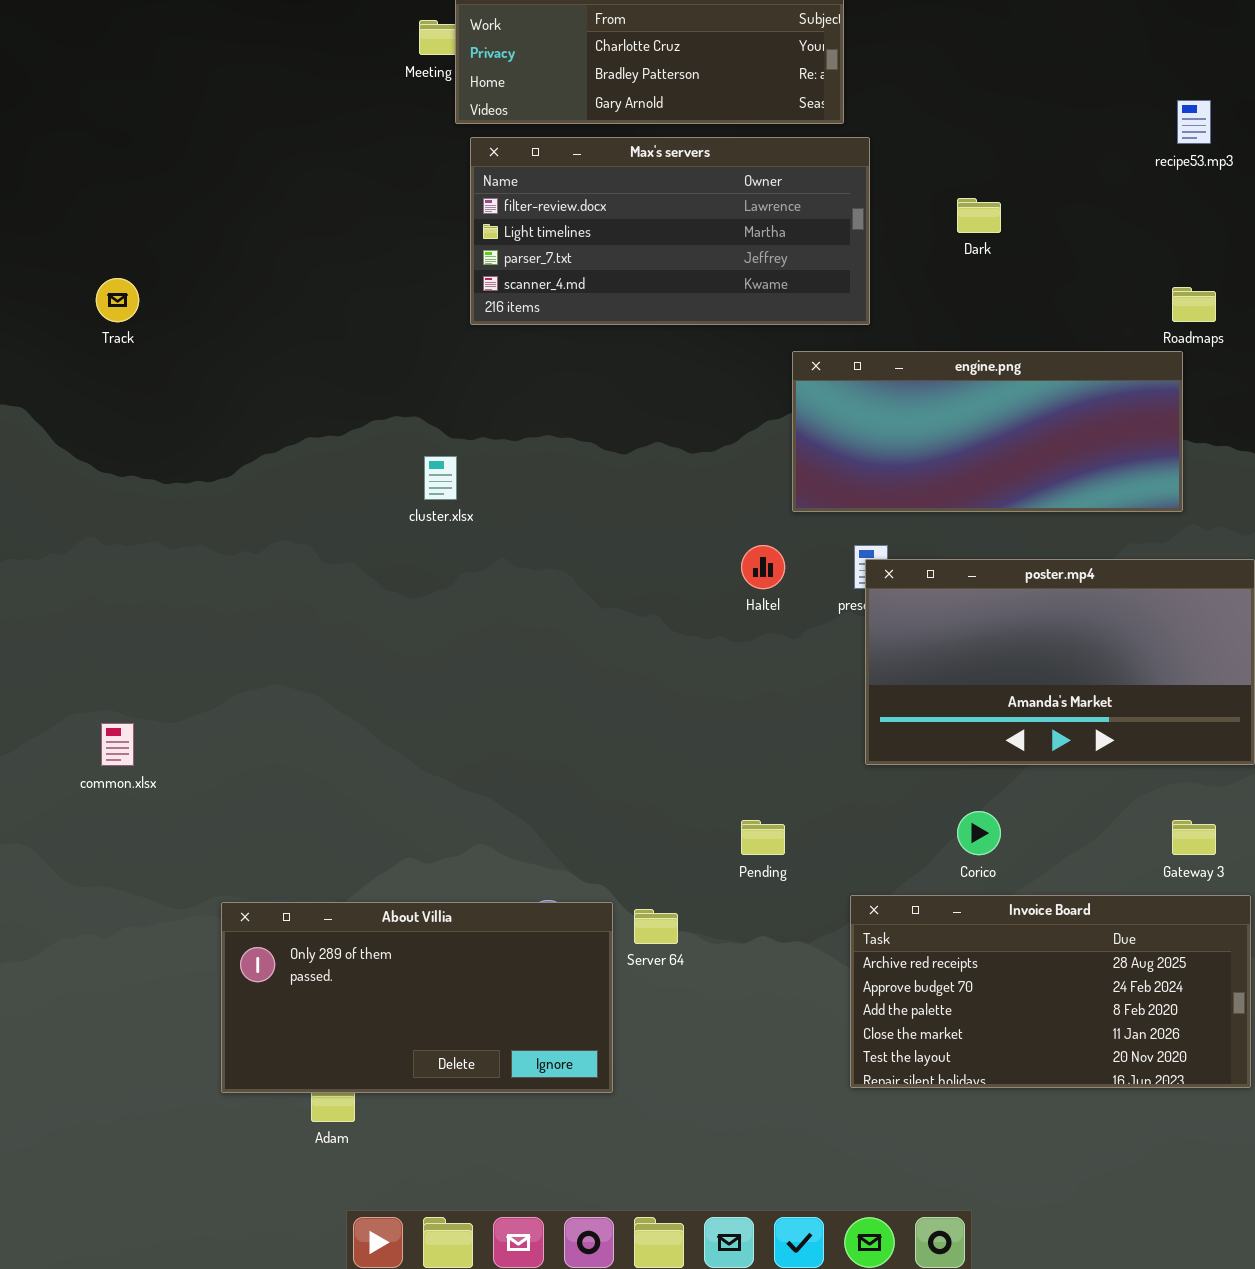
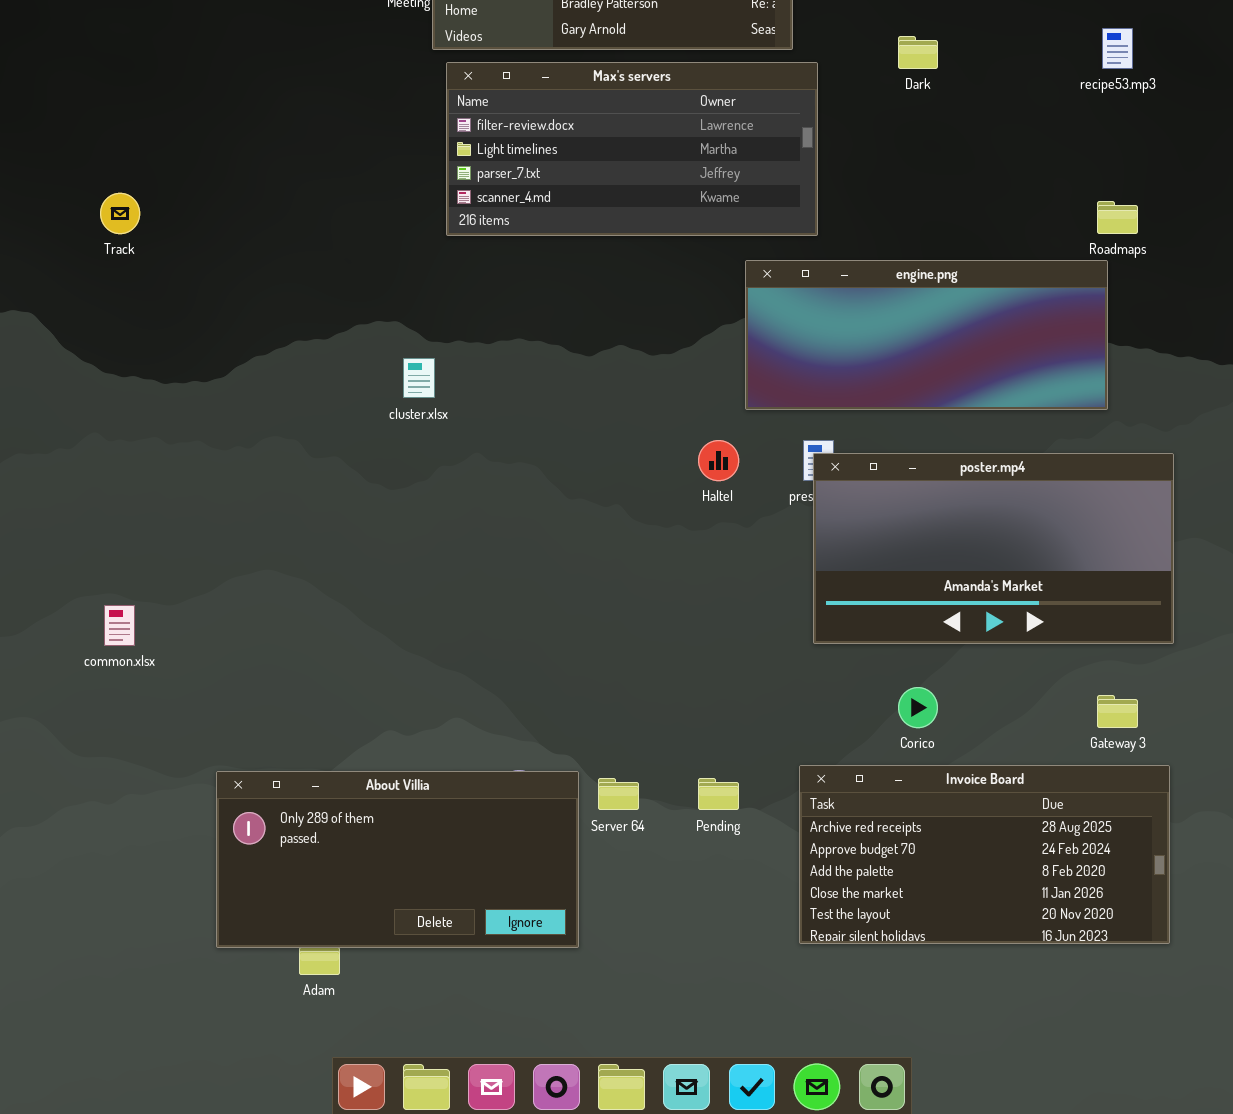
Dark: [957,198,1001,233] -> [898,36,938,69], moved
Pending: [741,820,785,855] -> [698,778,739,810], moved

